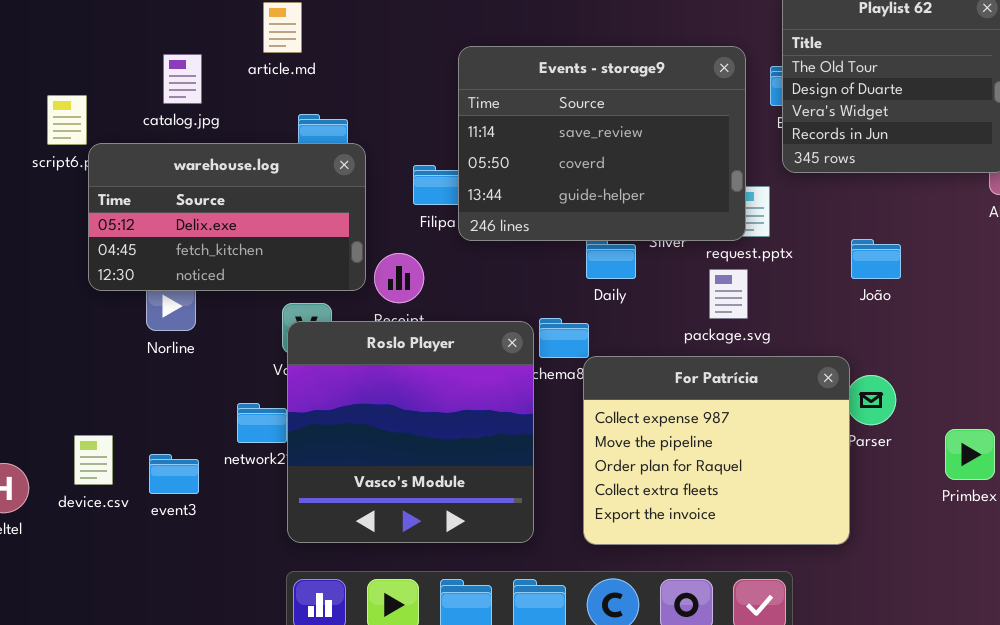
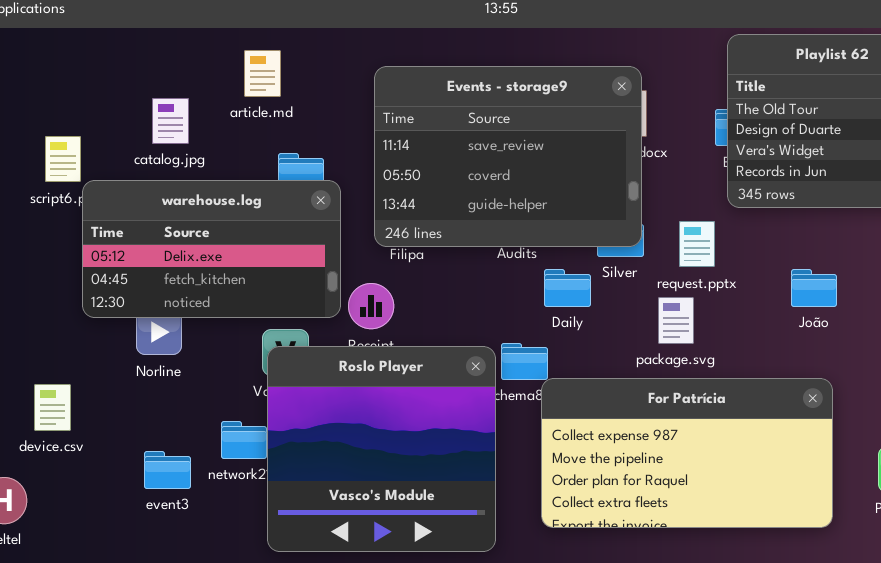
Events - storage9: [458,46,746,241] -> [374,66,642,247], moved
For Patrícia: [583,356,850,545] -> [541,378,833,528], resized
device.csv: [74,435,113,485] -> [34,384,71,431], moved
event3: [149,454,199,494] -> [144,451,191,489], moved

